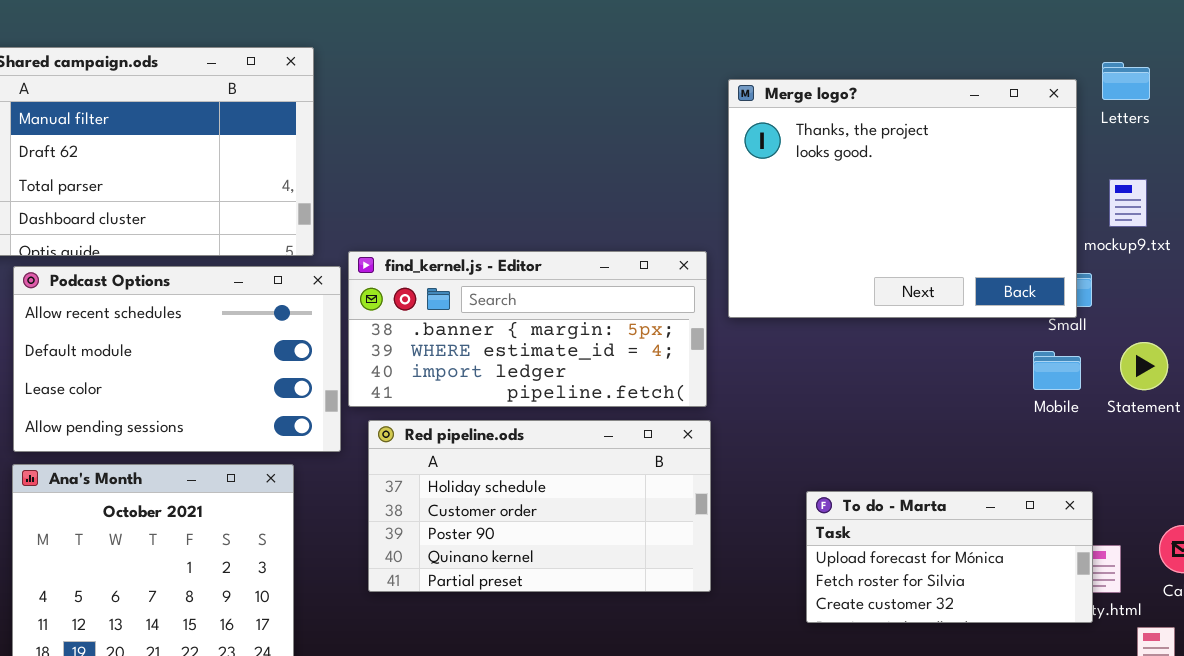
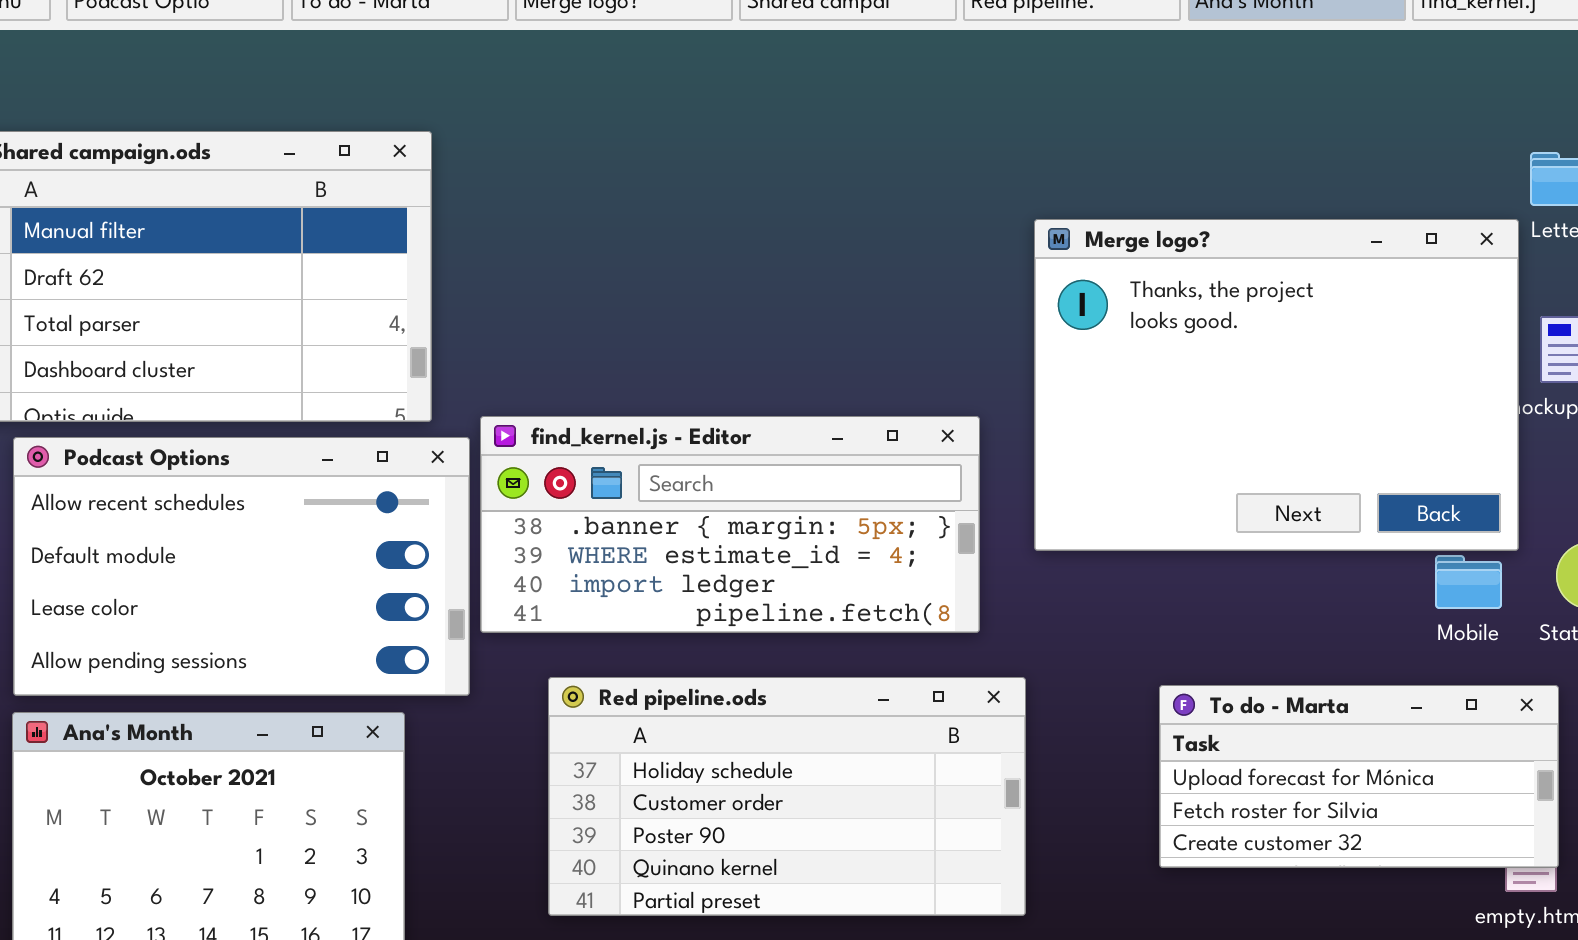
Merge logo?: [728,79,1077,318] -> [1034,219,1519,551], moved
Red pipeline.ods: [368,420,711,592] -> [548,677,1026,916], moved
To do - Marta: [806,491,1093,623] -> [1159,685,1559,868], moved

